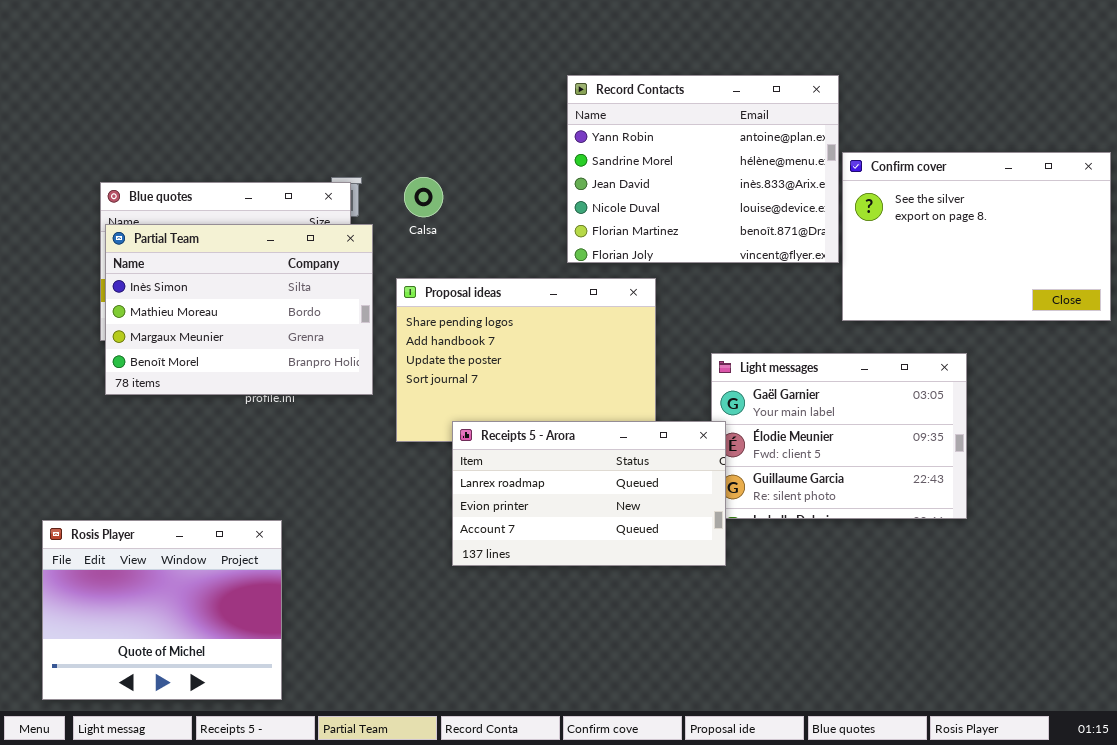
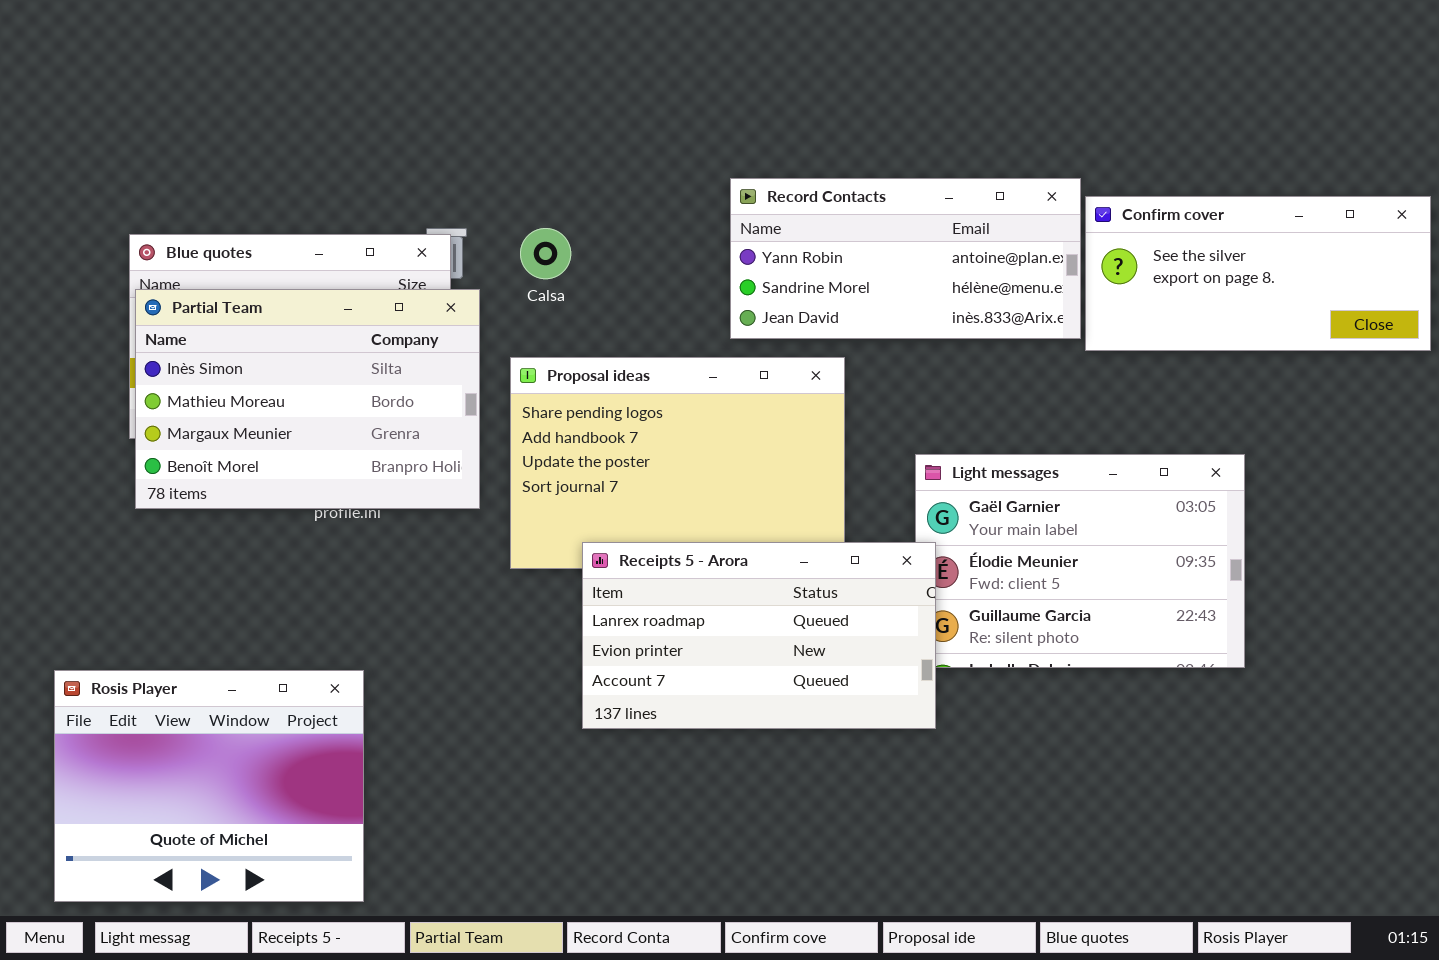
Record Contacts: [567,75,839,263] -> [730,178,1081,339], resized
Confirm cover: [842,152,1111,321] -> [1085,196,1431,351], resized

